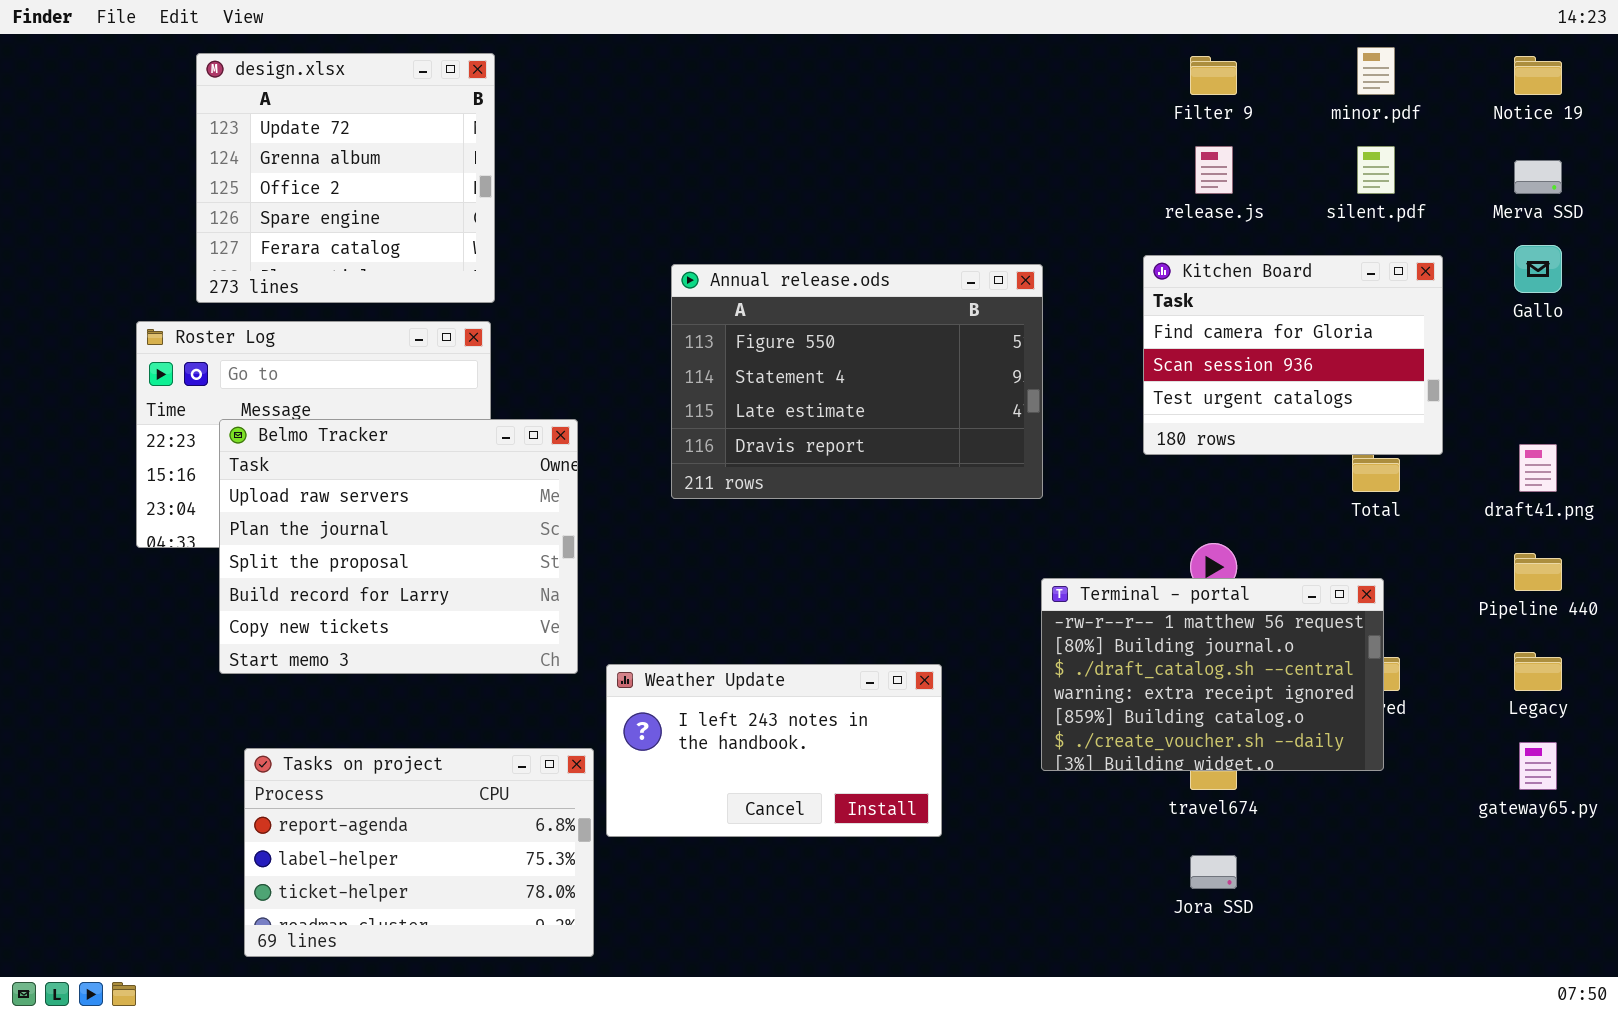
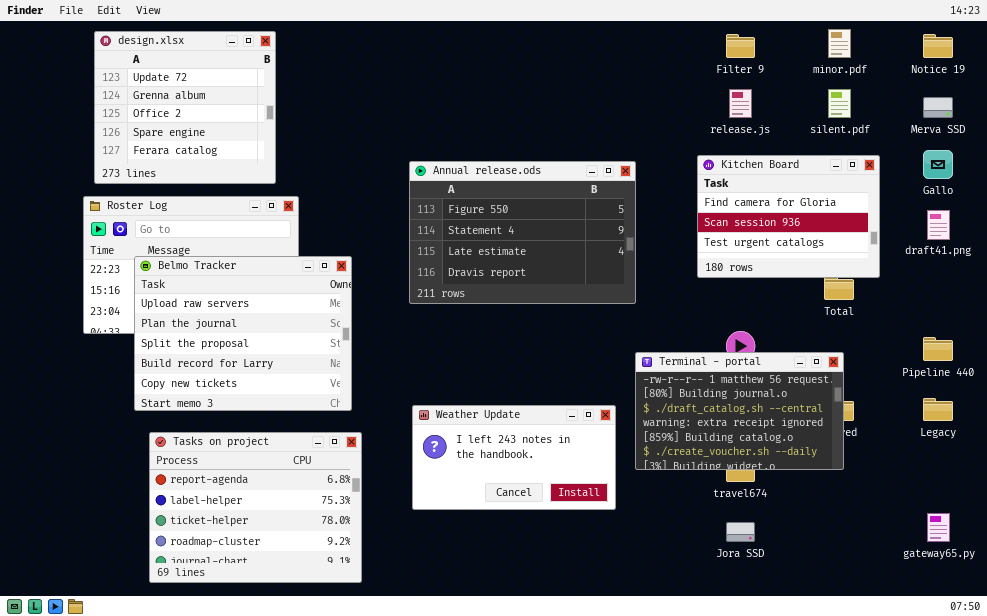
design.xlsx: [196,53,495,303] -> [94,31,276,184], moved
draft41.png: [1519,444,1557,492] -> [927,210,950,240], moved
Weather Update: [606,664,942,837] -> [412,405,616,510], moved
gateway65.py: [1519,742,1557,790] -> [927,513,950,542], moved
Tasks on project: [244,748,594,957] -> [149,432,362,583], resized

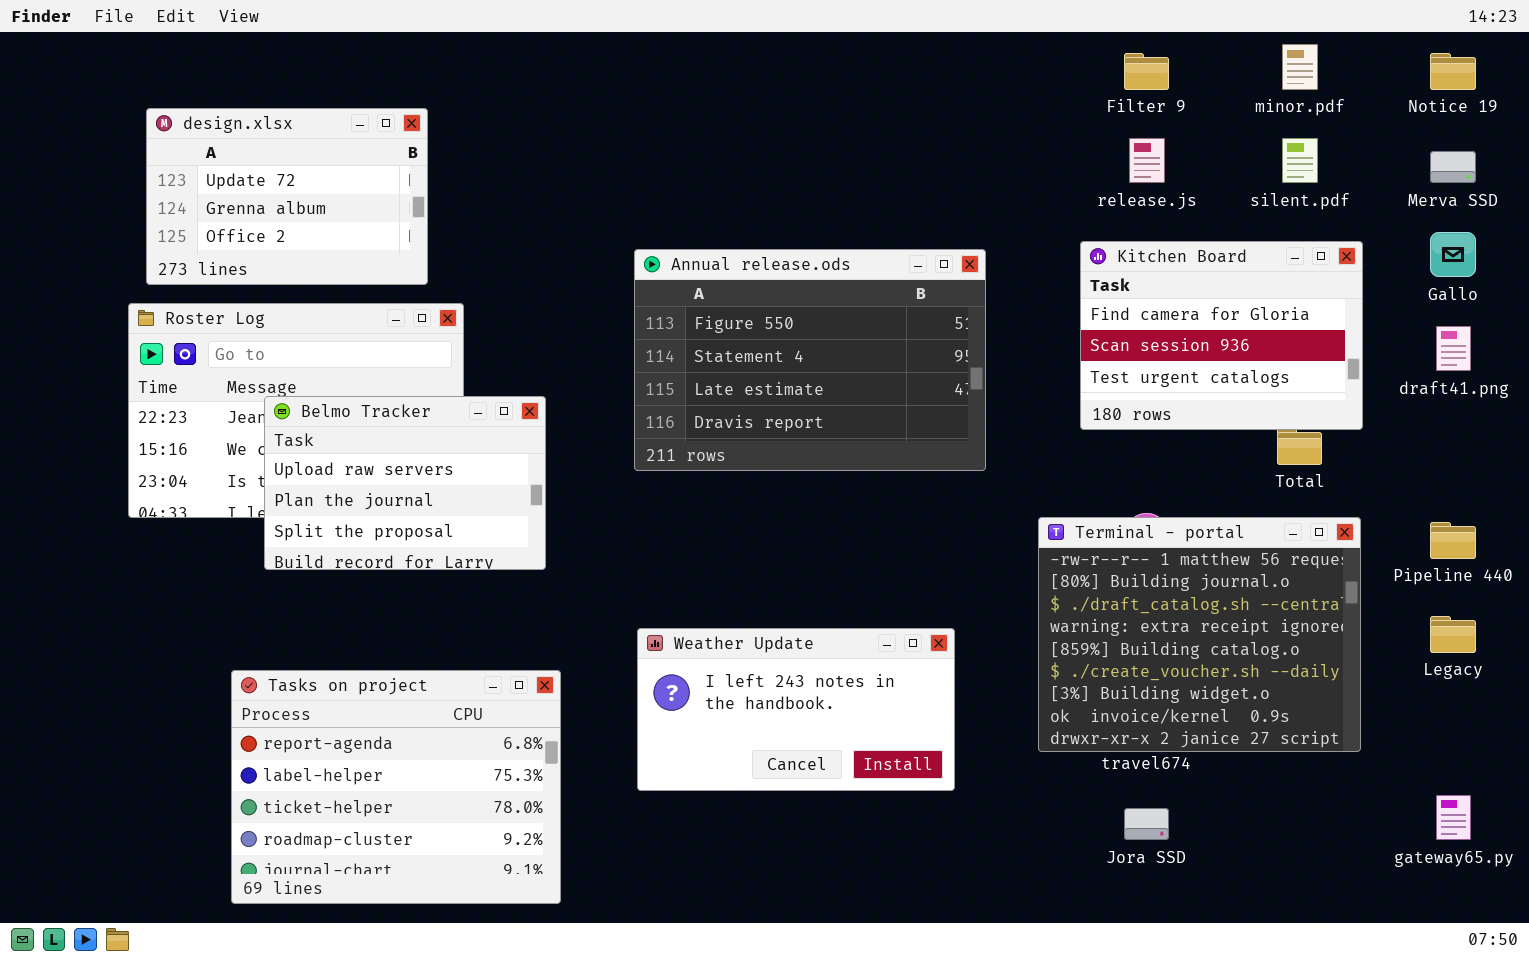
design.xlsx: [94,31,276,184] -> [146,108,428,285], resized
Belmo Tracker: [134,256,352,411] -> [264,396,546,570], resized
Terminal - portal: [635,352,844,470] -> [1038,517,1361,752], moved, resized

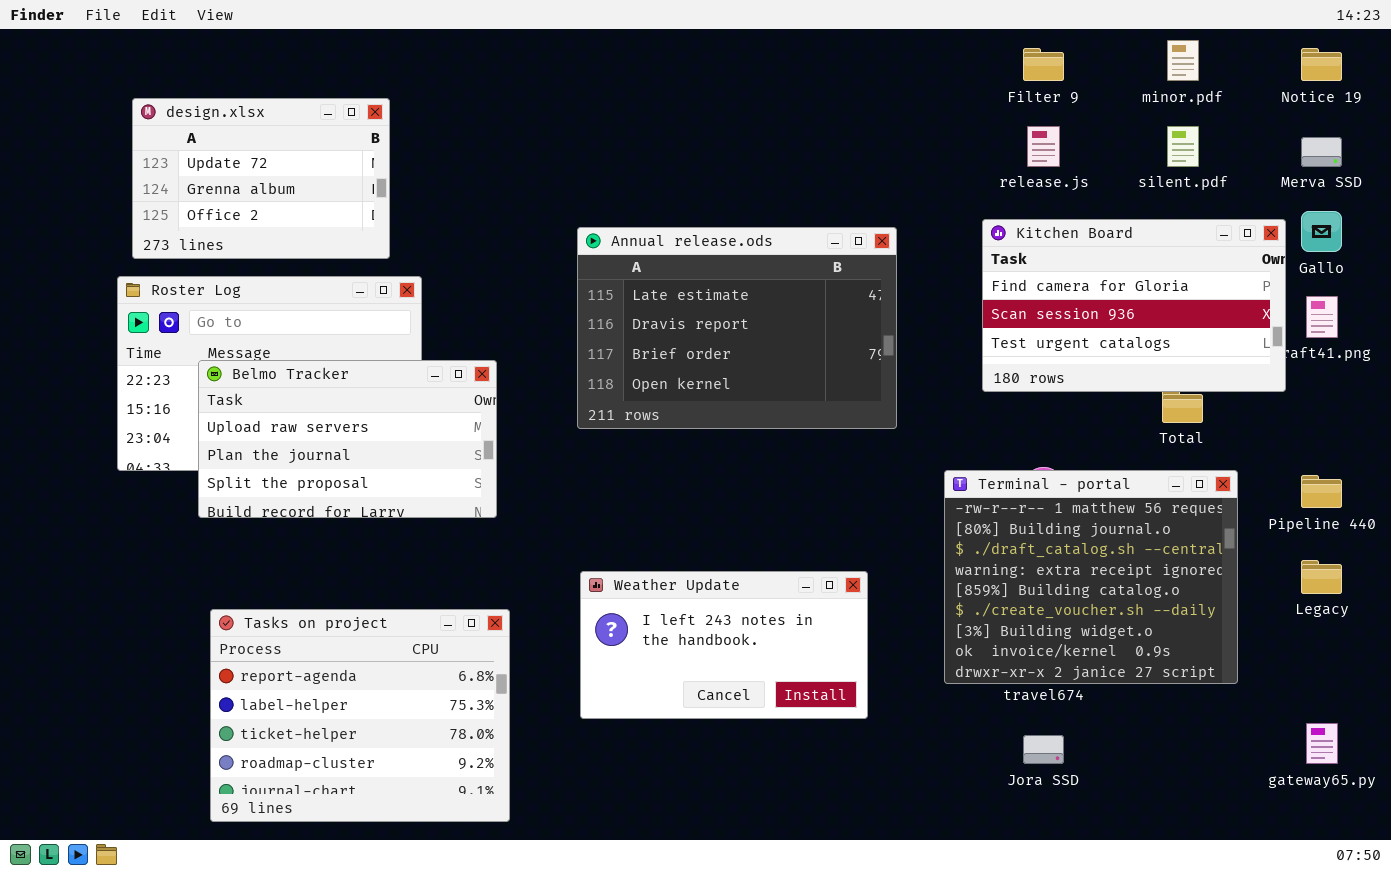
Kitchen Board: [1080,241,1363,430] -> [982,219,1286,392], resized
Annual release.ods: [634,249,986,471] -> [577,227,897,429], scrolled down 2 rows
Belmo Tracker: [264,396,546,570] -> [198,360,497,518], resized

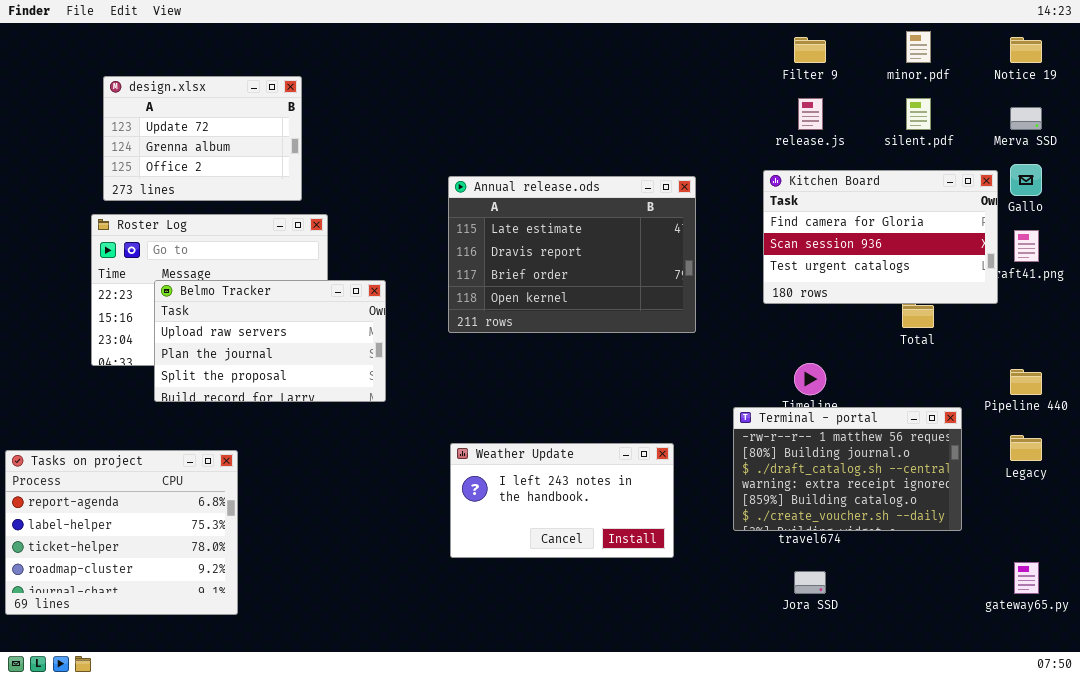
Terminal - portal: [944,470,1238,684] -> [733,407,962,531], resized
Tasks on project: [210,609,510,822] -> [5,450,238,615], moved

